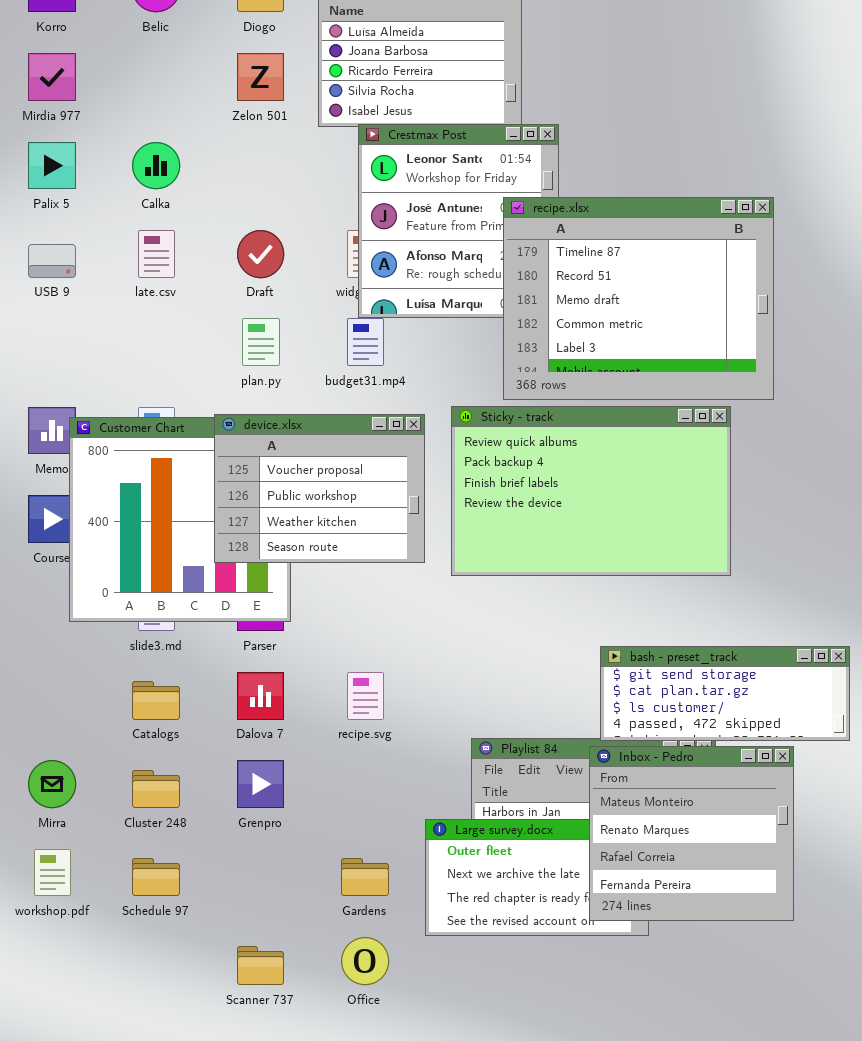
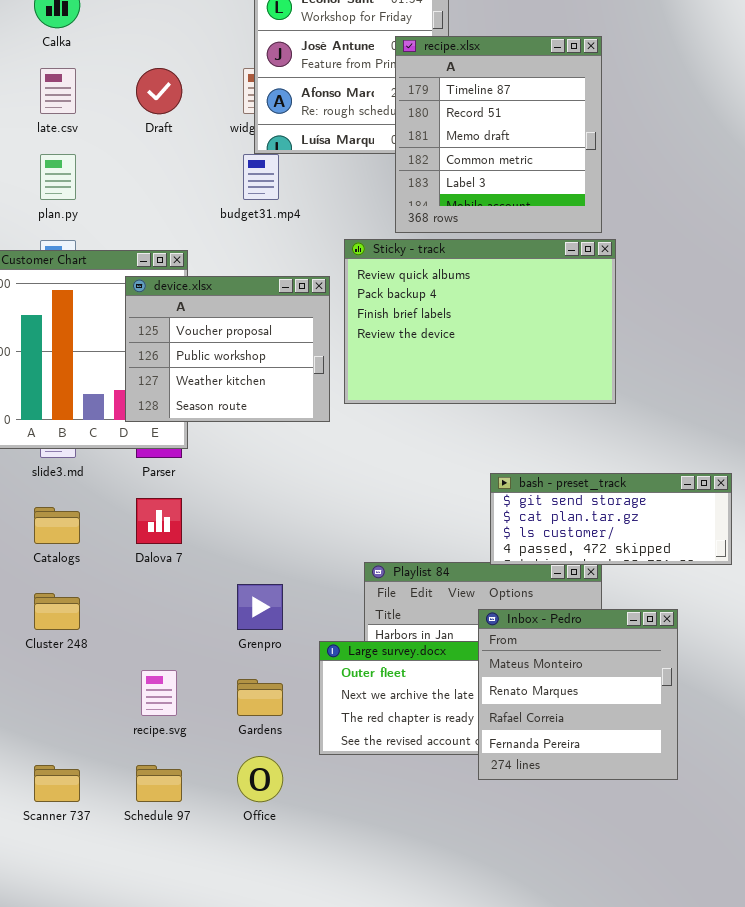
recipe.xlsx: [503,197,774,400] -> [395,36,602,233], resized
plan.py: [242,318,280,366] -> [40,154,76,200], moved
device.xlsx: [214,414,425,563] -> [125,276,330,422], moved
recipe.svg: [347,672,384,720] -> [141,670,177,716], moved
Inbox - Pedro: [589,746,794,921] -> [478,609,678,780], moved
Grenpro: [237,760,284,808] -> [237,584,283,630], moved
Schedule 97: [132,858,180,896] -> [136,765,182,802], moved
Scanner 737: [237,946,284,985] -> [34,765,80,802], moved

